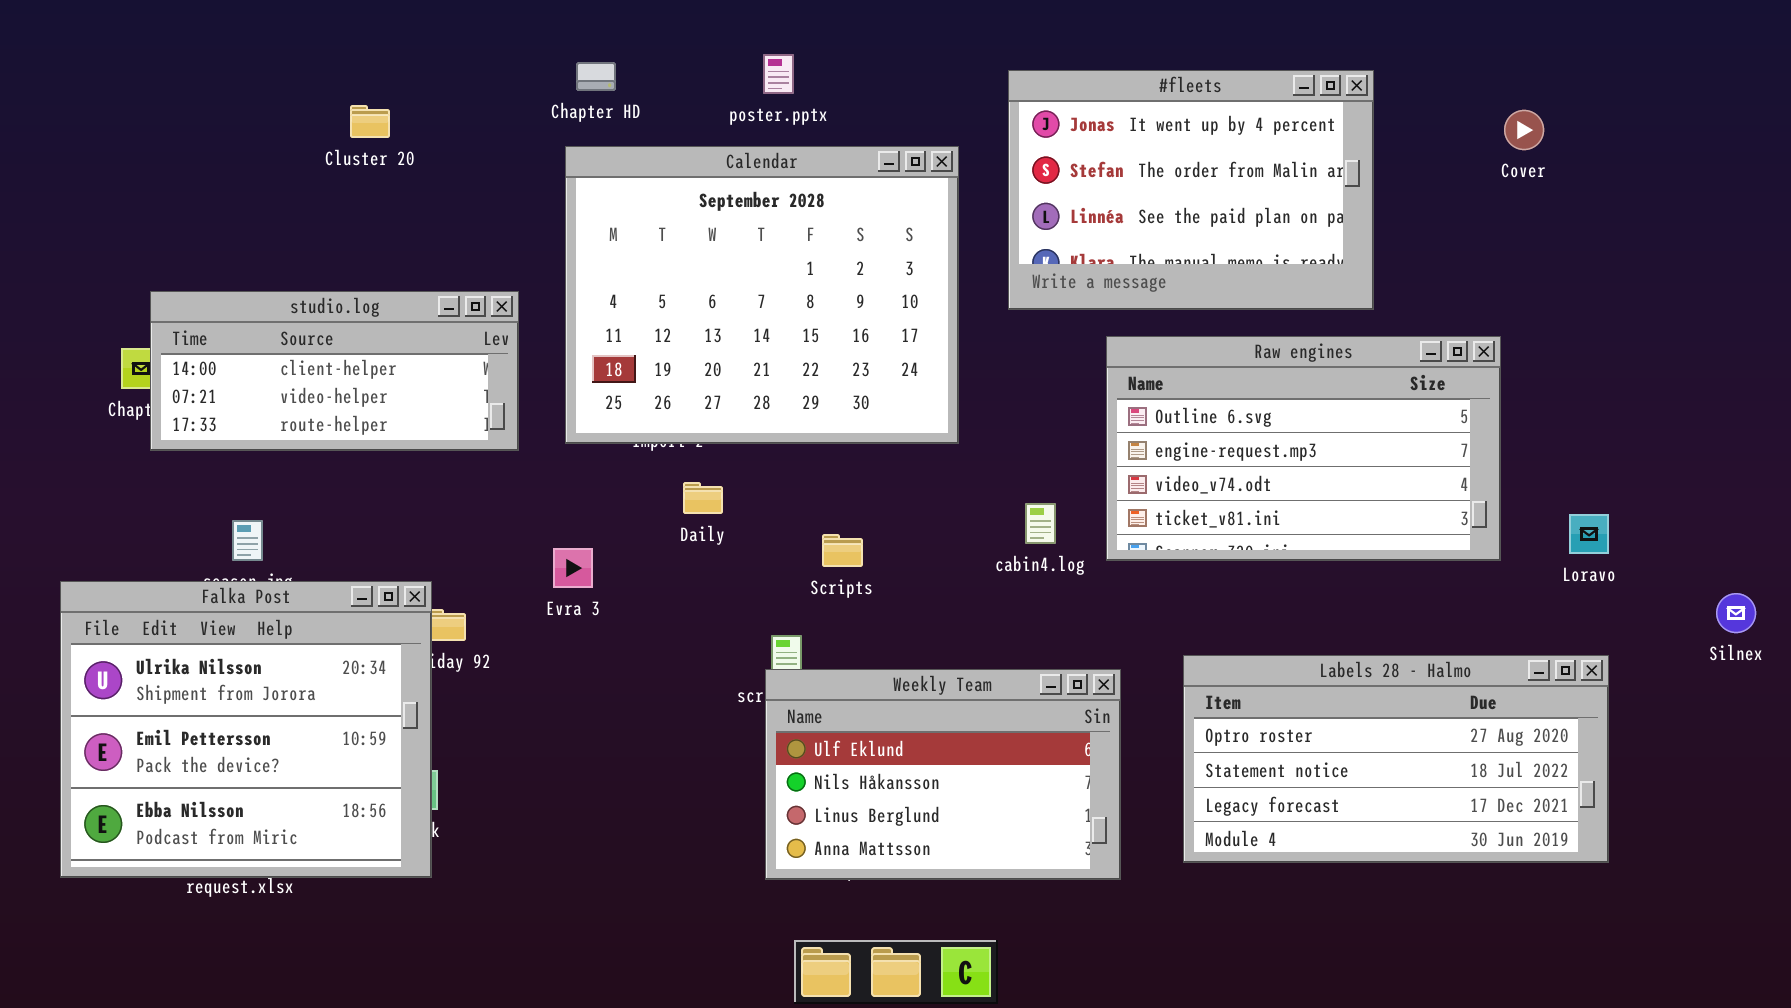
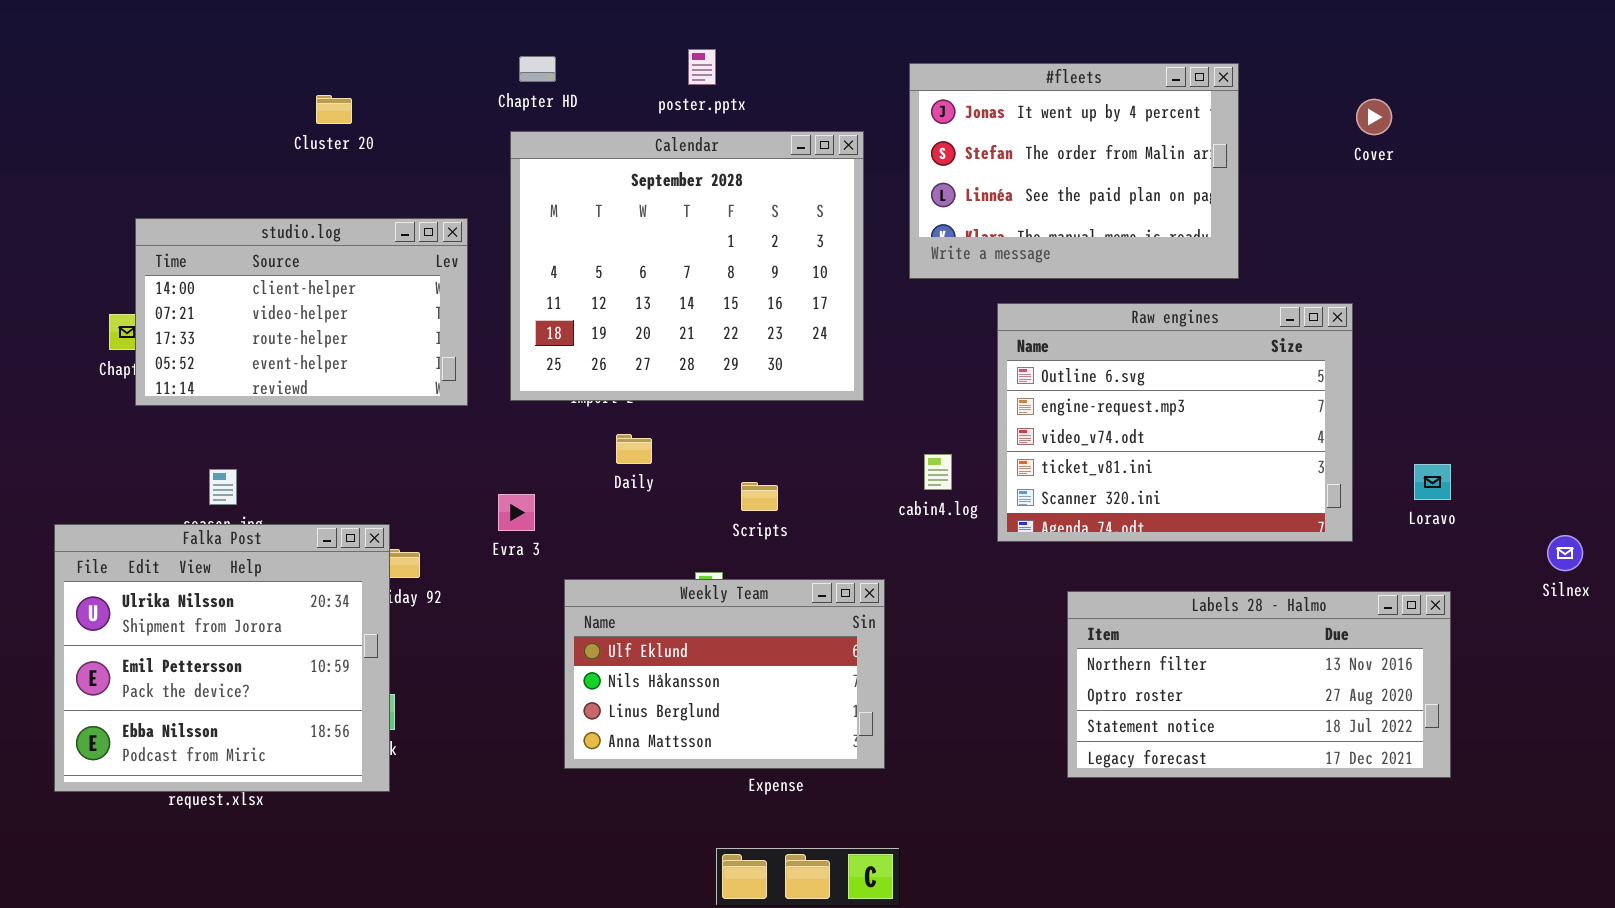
studio.log: [150,291,519,451] -> [135,218,468,406], resized
Raw engines: [1106,336,1501,561] -> [997,303,1353,542], resized
Labels 28 - Halmo: [1183,655,1609,863] -> [1067,591,1451,778], scrolled up 1 row
Weekly Team: [765,669,1121,880] -> [564,579,885,769], moved

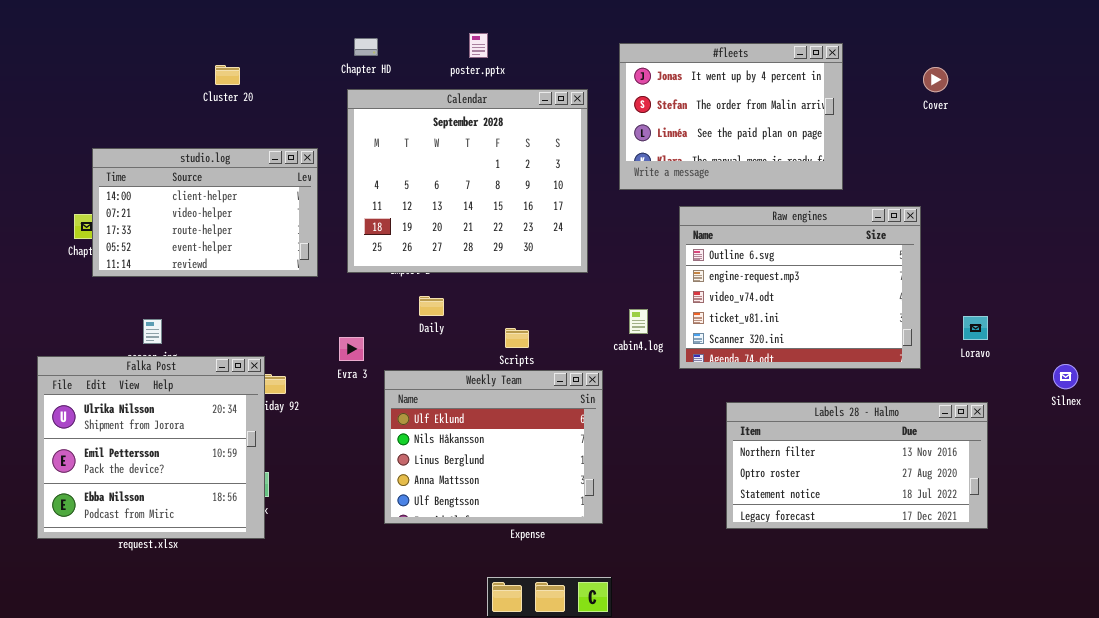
Weekly Team: [564,579,885,769] -> [384,370,603,524], resized

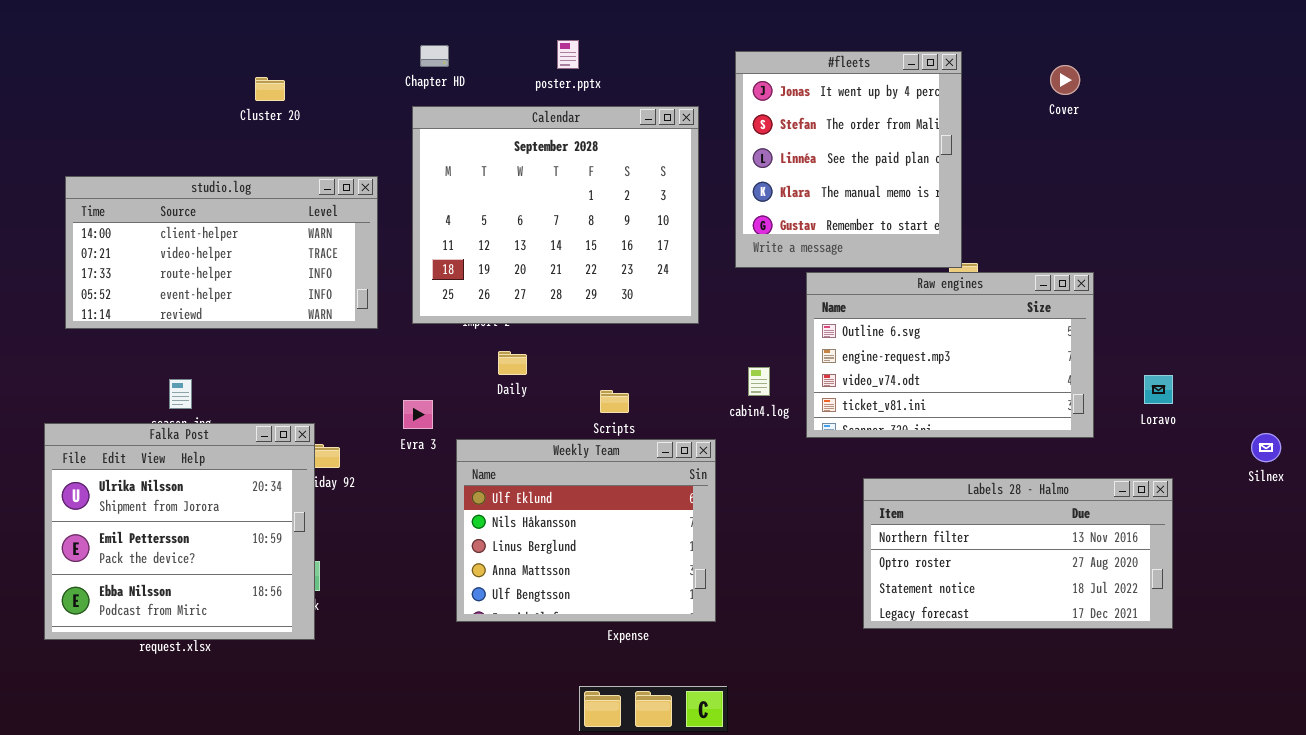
#fleets: [619,43,843,190] -> [735,51,962,268], resized
Cover: [923,67,948,92] -> [1050,65,1080,95], moved
studio.log: [92,148,318,277] -> [65,176,378,329], resized
Raw engines: [679,206,921,369] -> [806,272,1094,438], resized

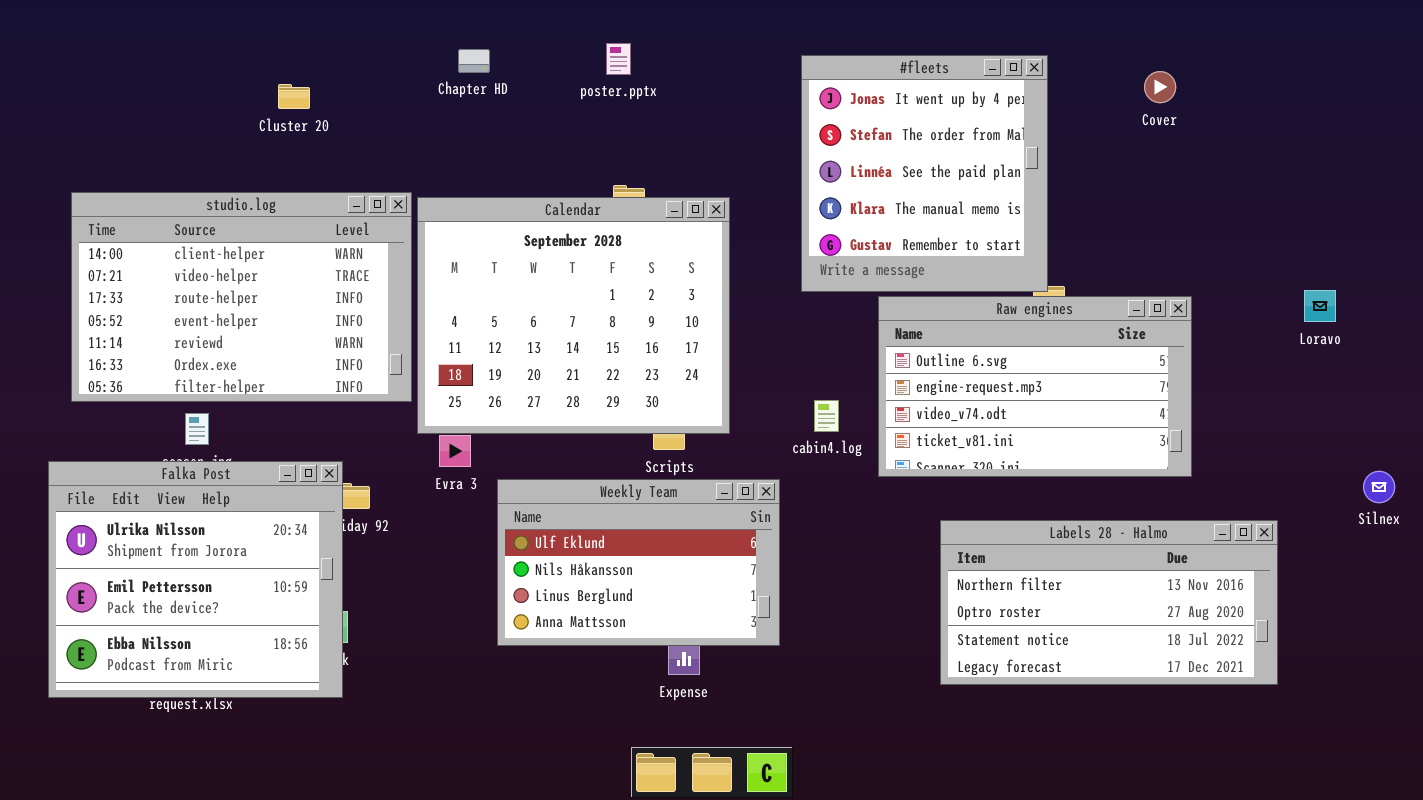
Calendar: [412,106,699,324] -> [417,197,730,434], moved
studio.log: [65,176,378,329] -> [71,192,412,402], resized
Loravo: [1144,375,1173,404] -> [1304,290,1336,322], moved
Weekly Team: [456,439,716,622] -> [497,479,780,646], resized

